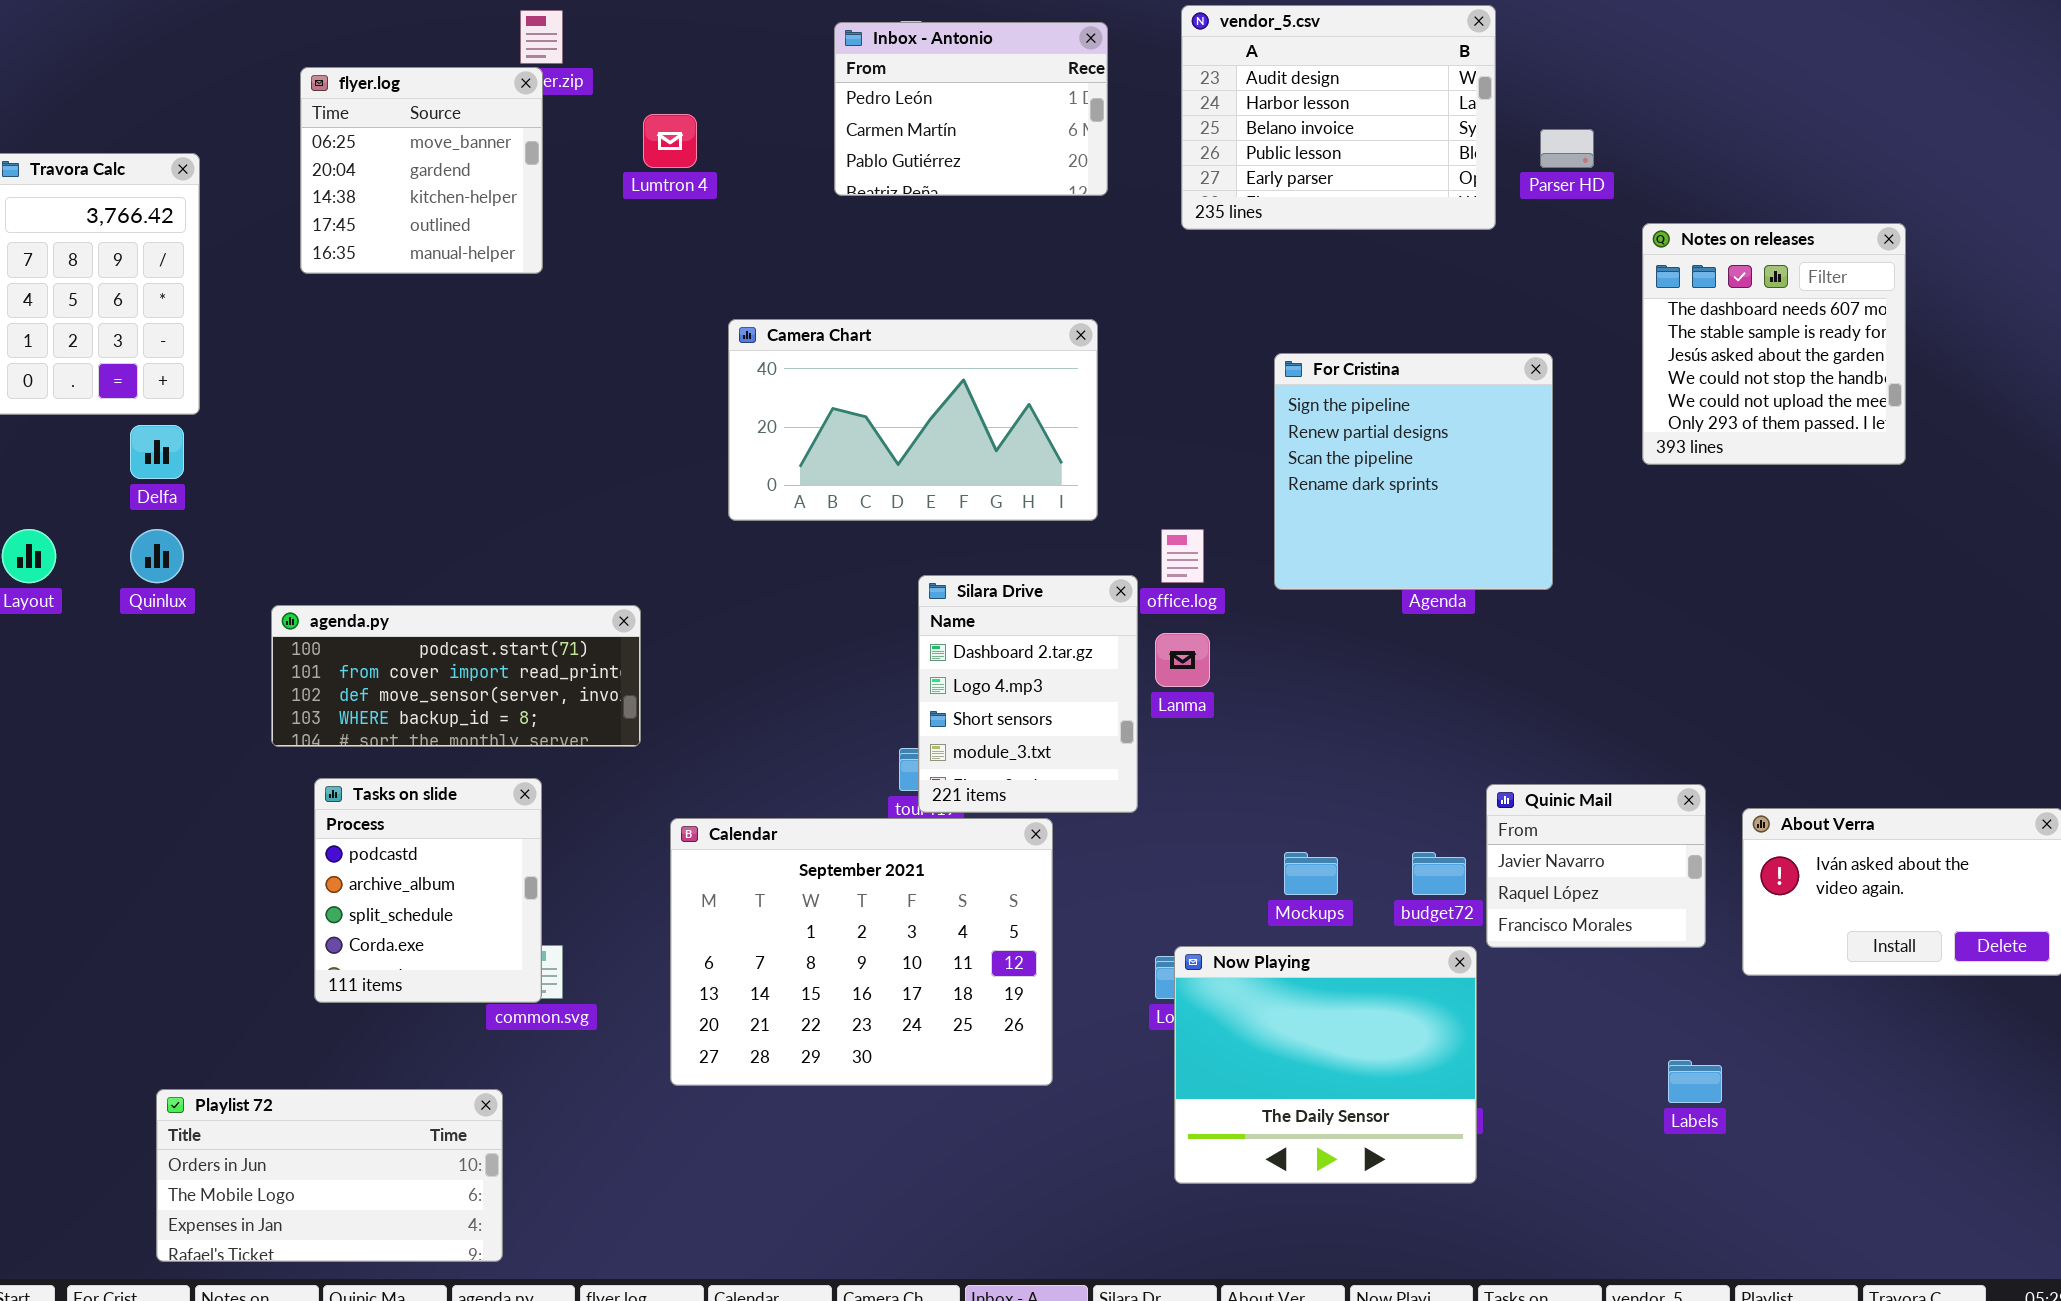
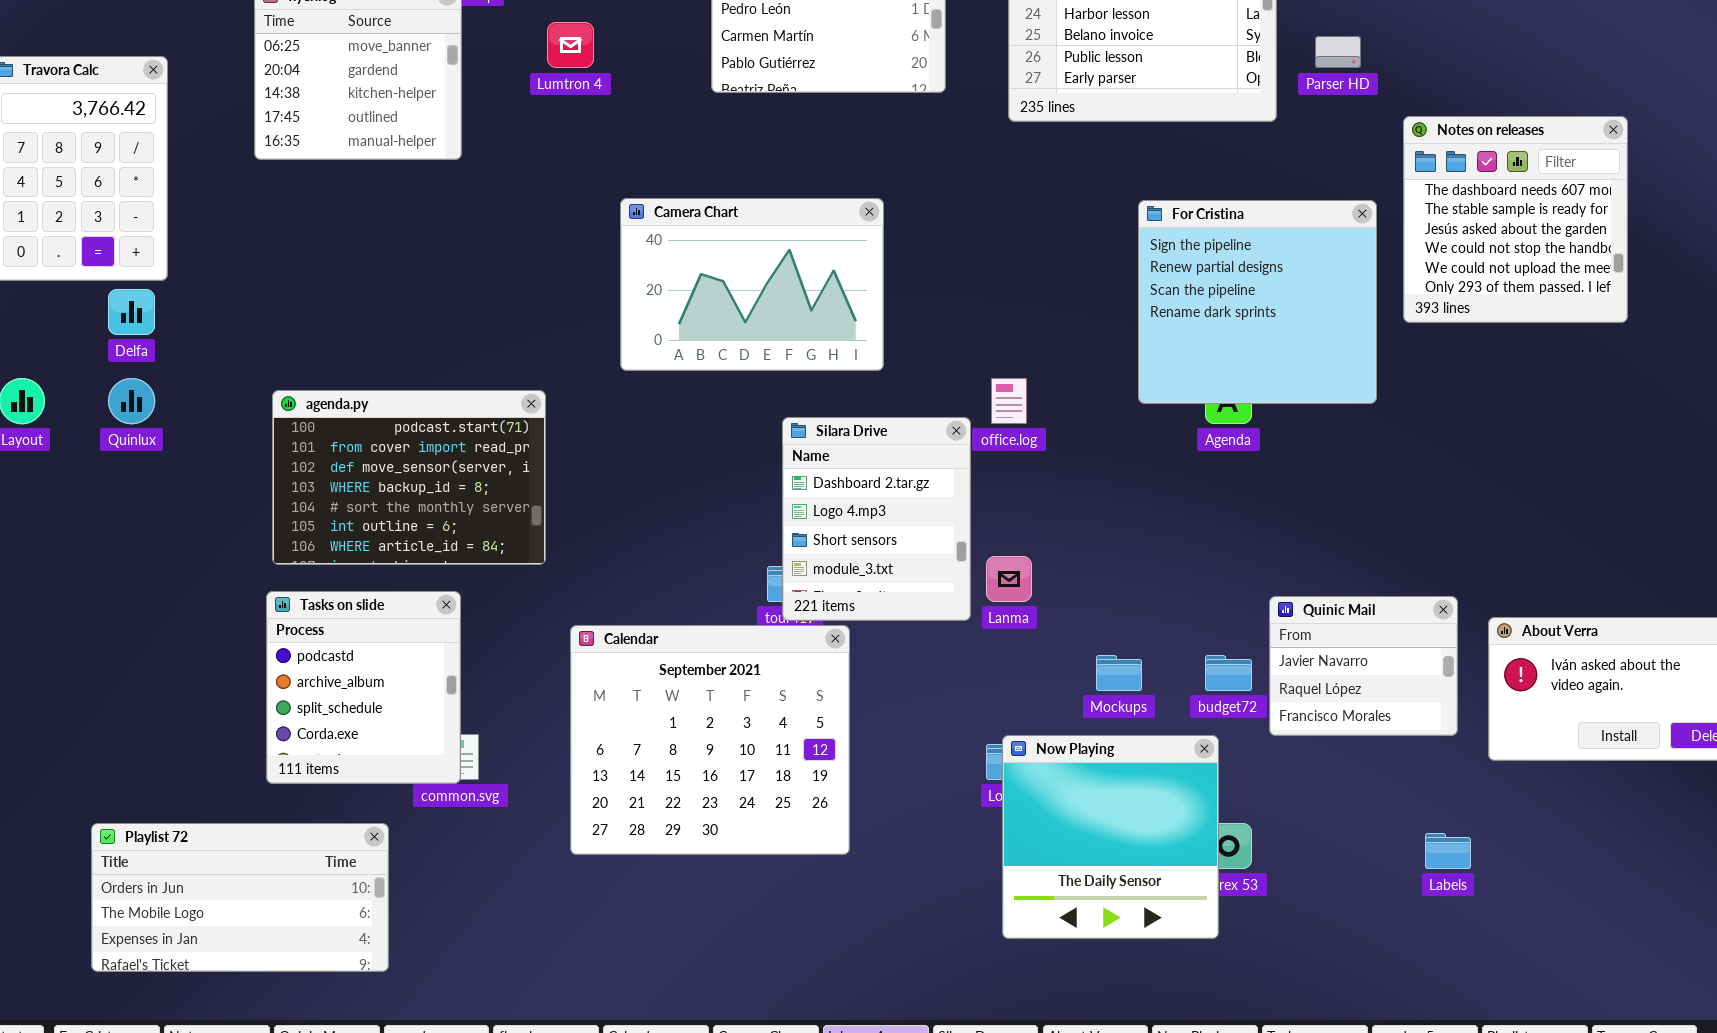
Camera Chart: [728,319,1098,521] -> [620,198,884,371], resized
For Cristina: [1274,353,1553,590] -> [1138,200,1377,404], moved
agenda.py: [271,605,641,747] -> [272,390,546,565], resized
Lanma: [1155,633,1210,687] -> [986,556,1032,602], moved
Calendar: [670,818,1053,1086] -> [570,625,850,855], resized
Now Playing: [1174,946,1477,1184] -> [1002,735,1219,939], resized
Playlist 72: [156,1089,503,1262] -> [91,823,389,972], moved

